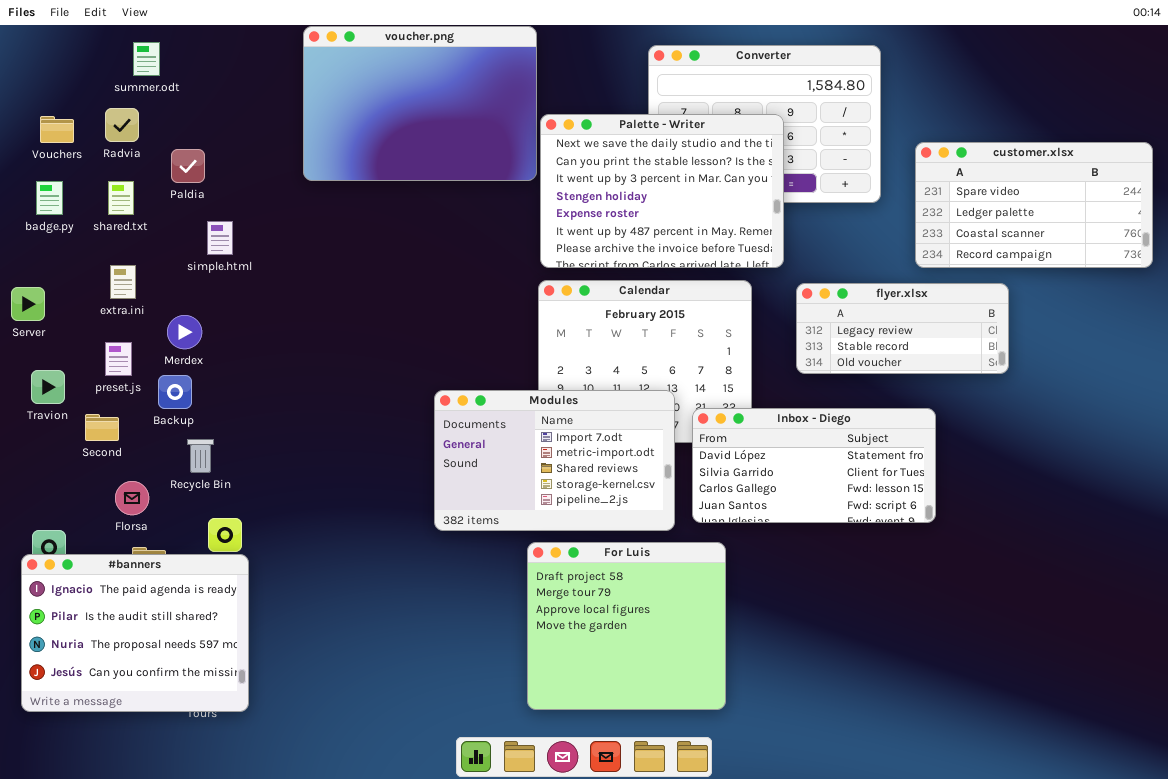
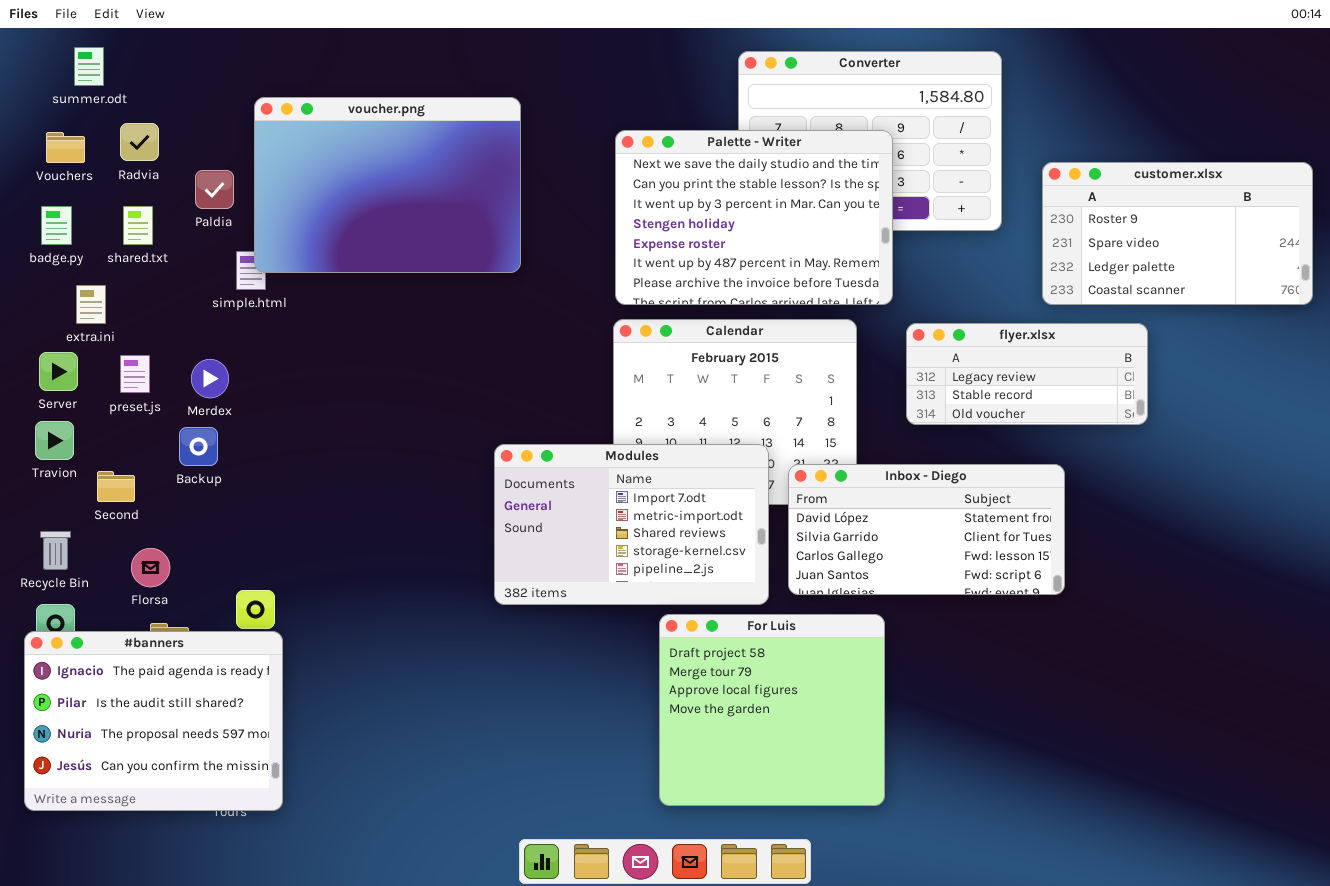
voucher.png: [303,26,537,181] -> [254,97,521,273], moved
summer.odt: [133,42,160,76] -> [74,47,104,86], moved
customer.xlsx: [915,142,1153,268] -> [1042,162,1313,305], scrolled up 1 row
extra.ini: [110,265,136,299] -> [76,285,106,324], moved
Server: [11,287,45,321] -> [39,352,78,391], moved
preset.js: [105,342,132,376] -> [120,355,150,393], moved
Recycle Bin: [187,439,214,473] -> [40,531,71,570], moved
For Luis: [527,542,726,710] -> [659,614,885,806], moved

